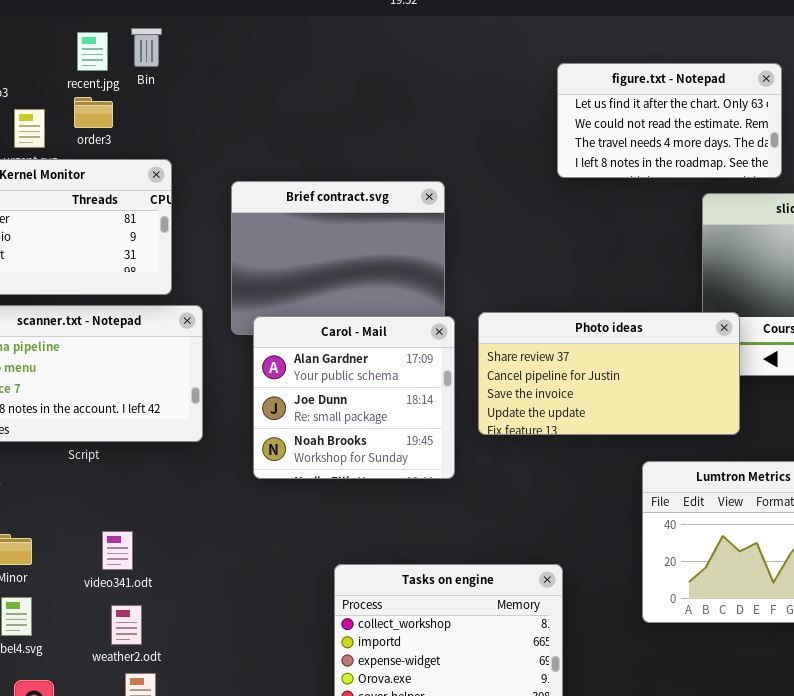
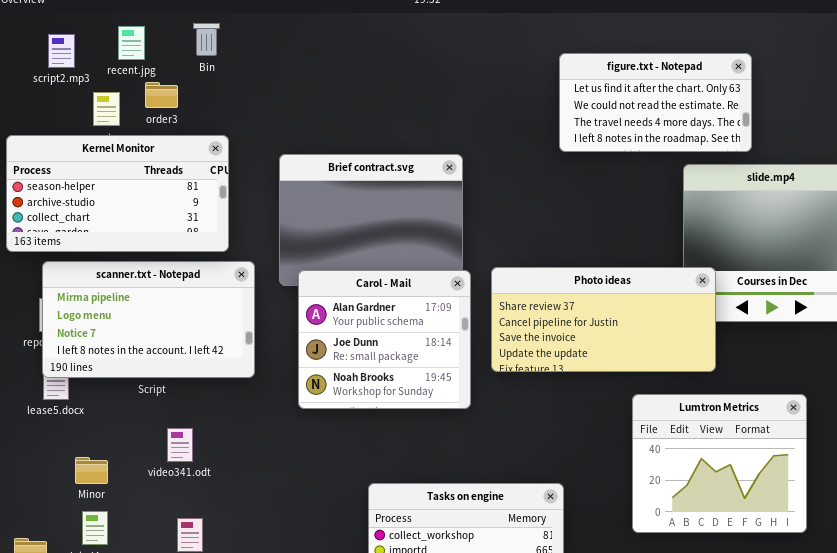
recent.jpg: [77,32,108,71] -> [118,26,145,60], moved
video341.odt: [102,531,133,570] -> [167,428,193,462], moved

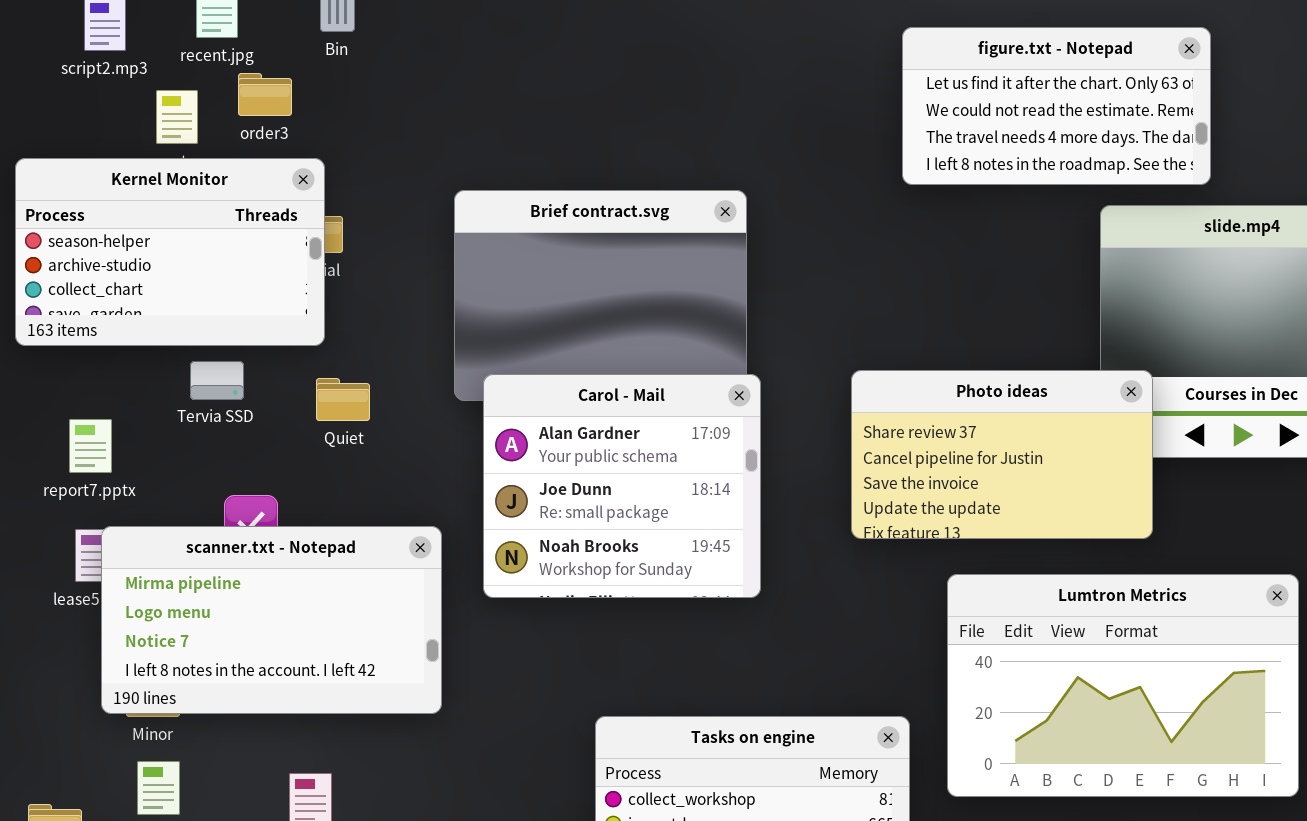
Kernel Monitor: [6,135,229,252] -> [15,158,325,346], resized
scanner.txt - Notepad: [42,261,255,378] -> [101,526,442,714], moved
Photo ideas: [491,267,716,372] -> [851,370,1153,539], resized
Lumtron Metrics: [632,394,807,533] -> [947,574,1299,797], resized

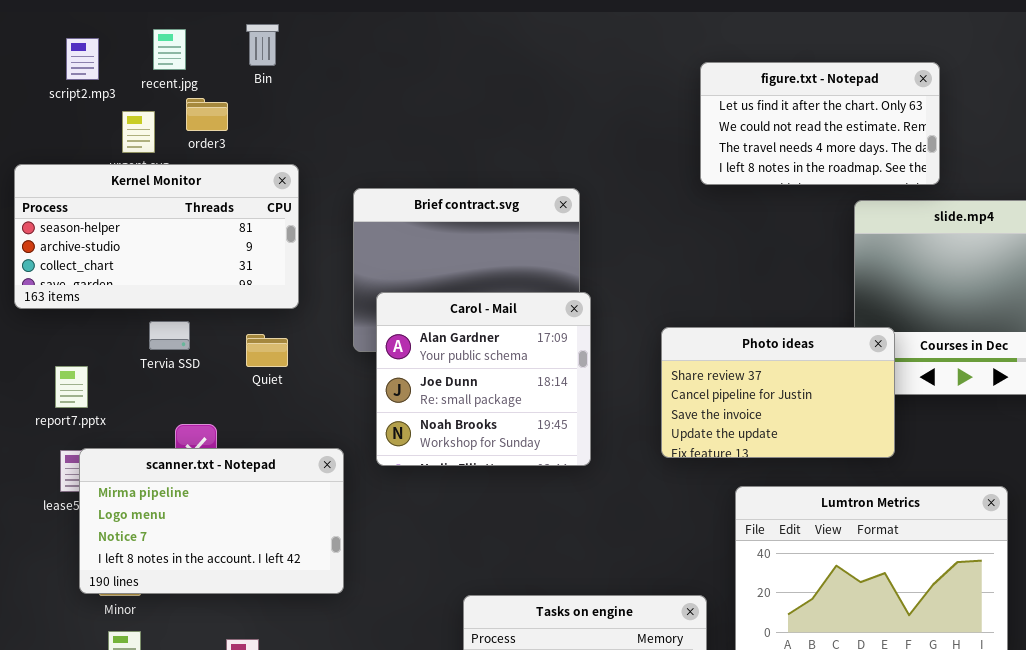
Kernel Monitor: [15,158,325,346] -> [14,164,299,309], resized
Carol - Mail: [483,374,761,598] -> [376,292,591,466], moved

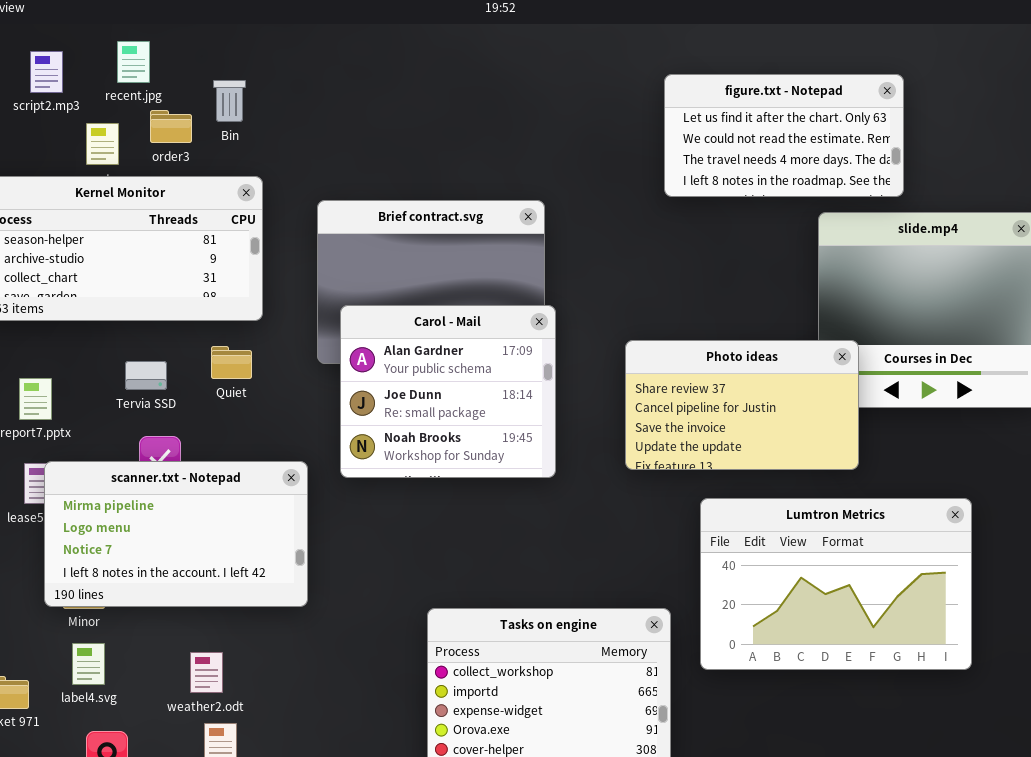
Bin: [246,24,279,66] -> [213,80,246,122], moved
Tervia SSD: [149,321,190,350] -> [125,361,167,390], moved

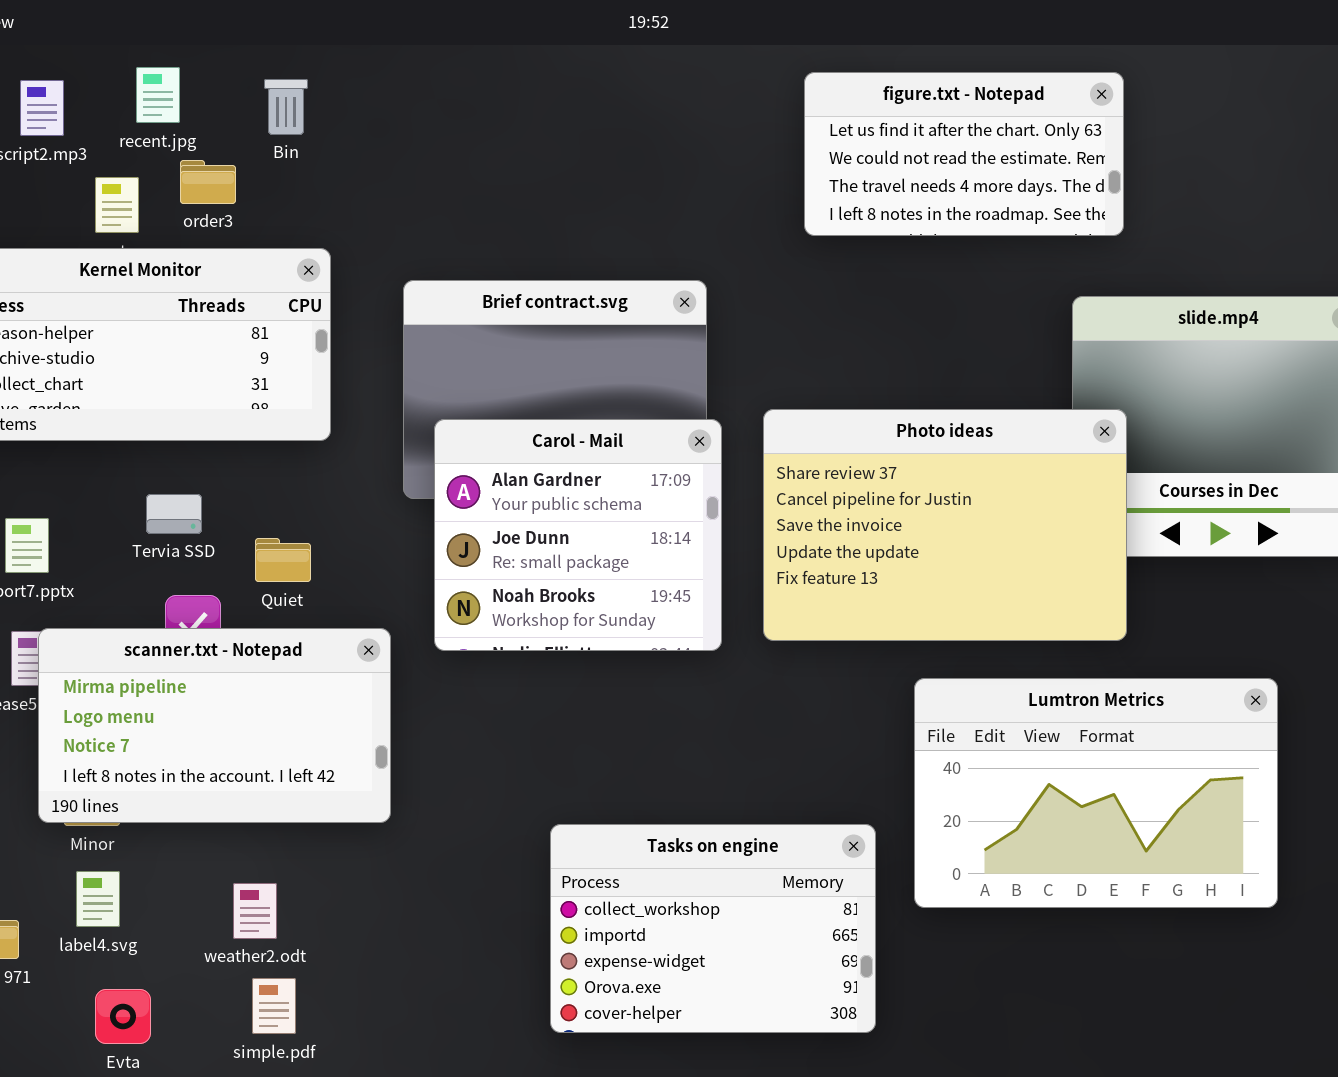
figure.txt - Notepad: [664,74,904,197] -> [804,72,1124,236], moved
Bin: [213,80,246,122] -> [264,79,308,135], moved
Photo ideas: [625,340,859,470] -> [763,409,1127,641], resized
Quiet: [211,346,252,379] -> [255,538,311,582], moved

